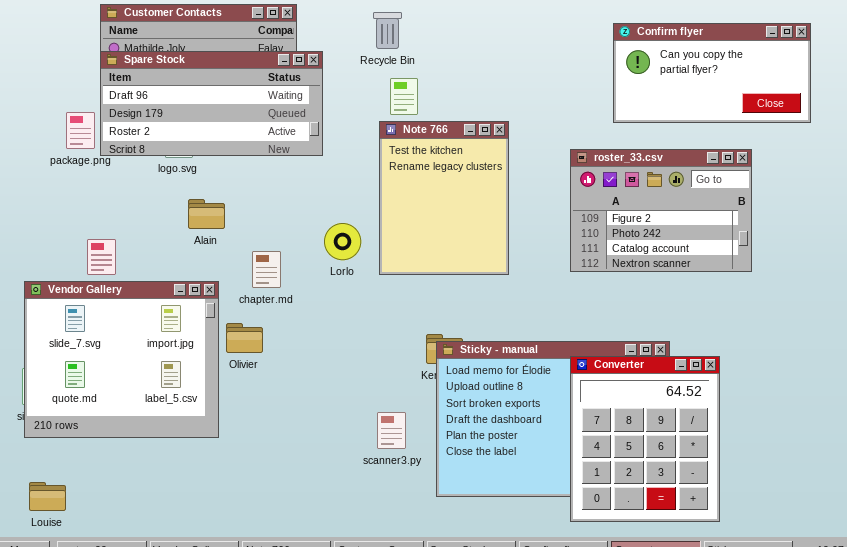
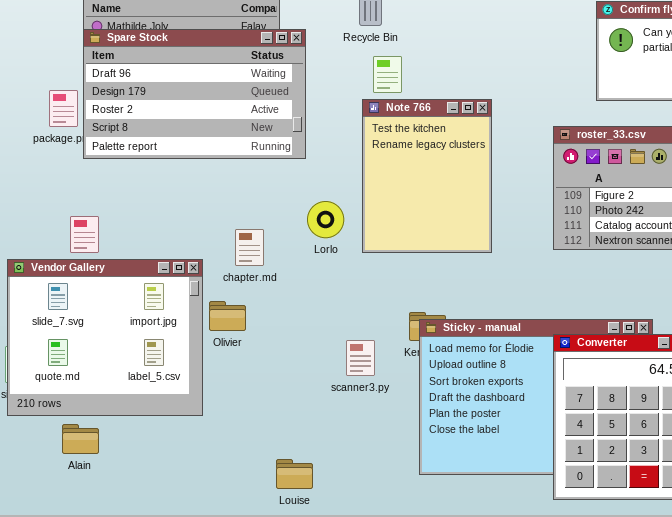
Spare Stock: [100,51,323,156] -> [83,29,306,159], resized
Alain: [188,199,225,229] -> [62,424,99,454], moved
scanner3.py: [377,412,406,449] -> [346,340,375,376], moved
Louise: [29,482,66,511] -> [276,459,313,489], moved

